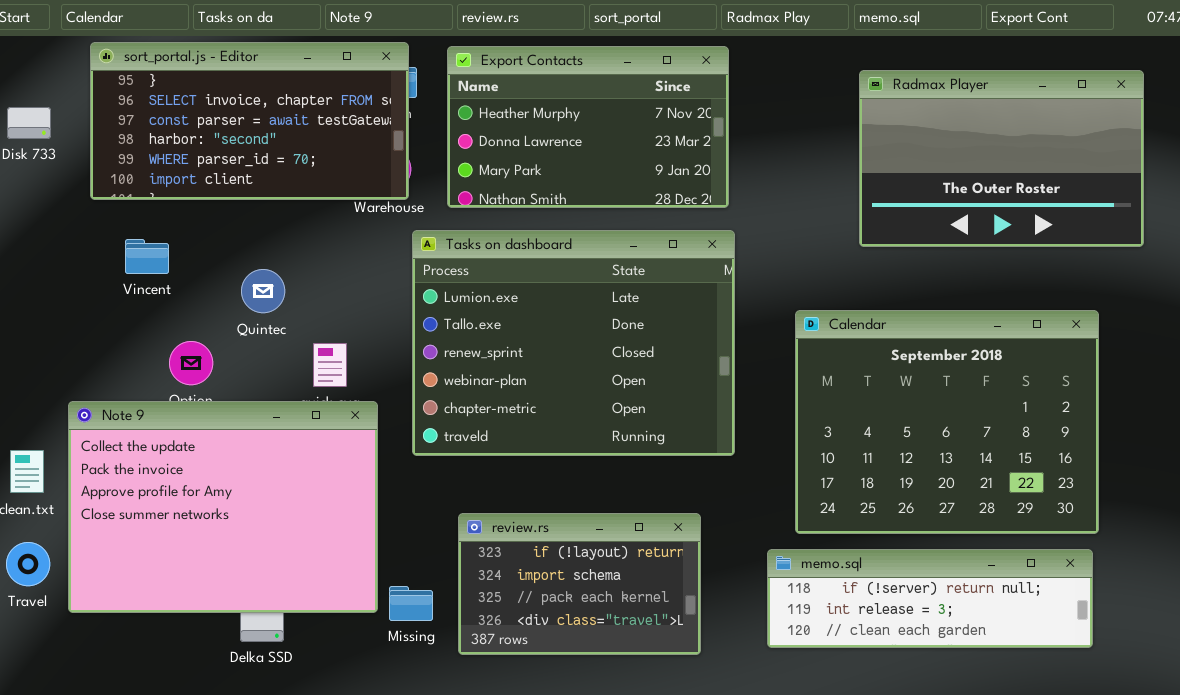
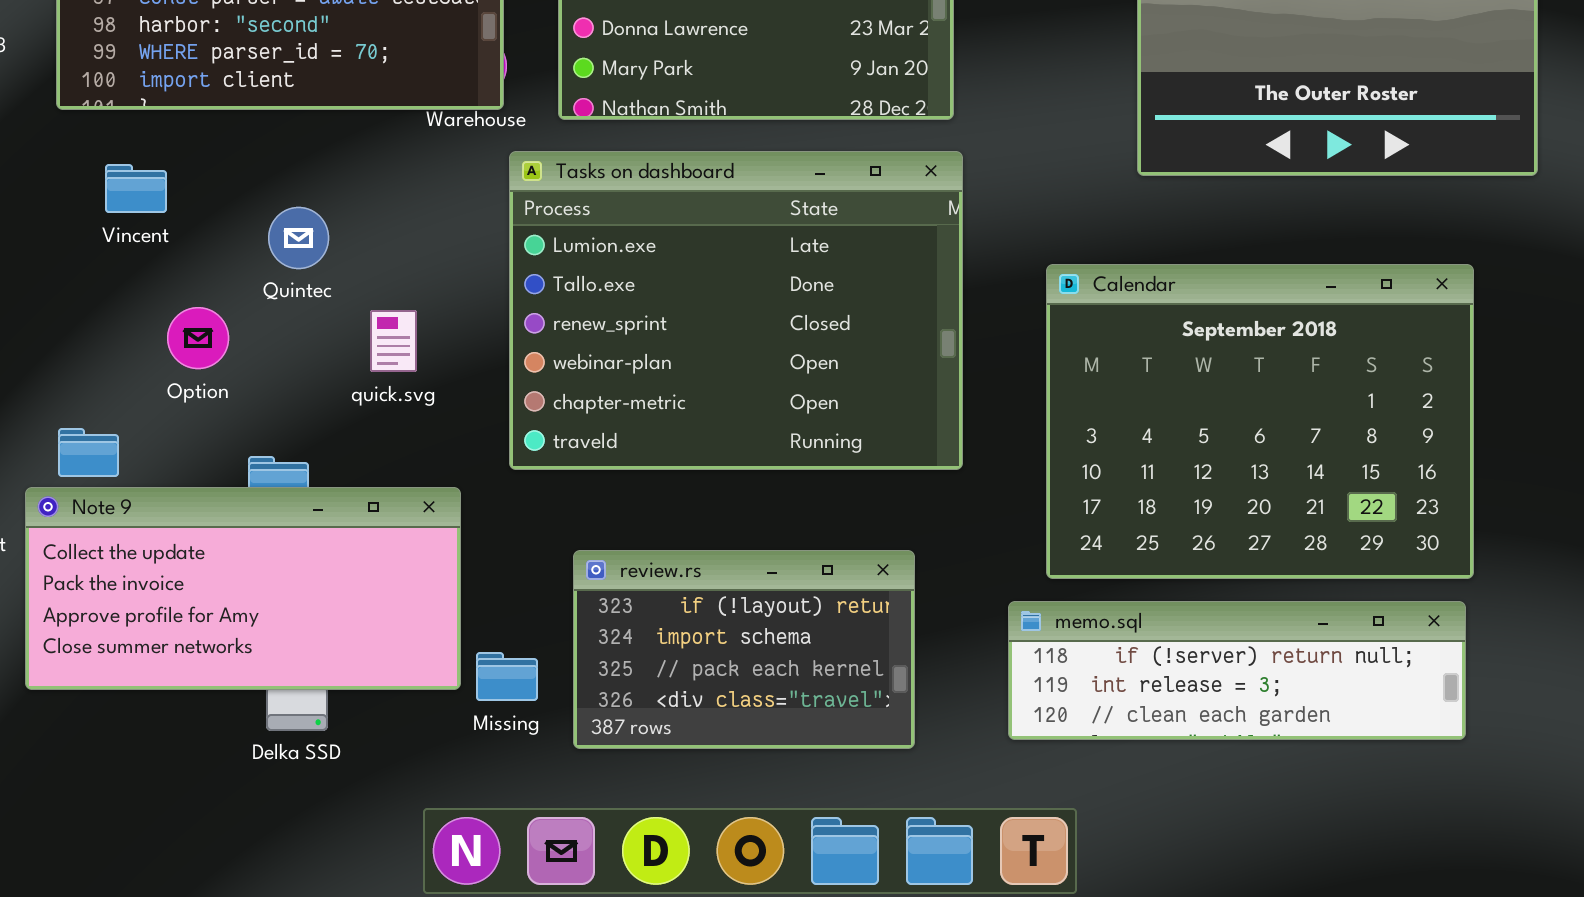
Note 9: [68,401,378,613] -> [25,487,461,690], resized

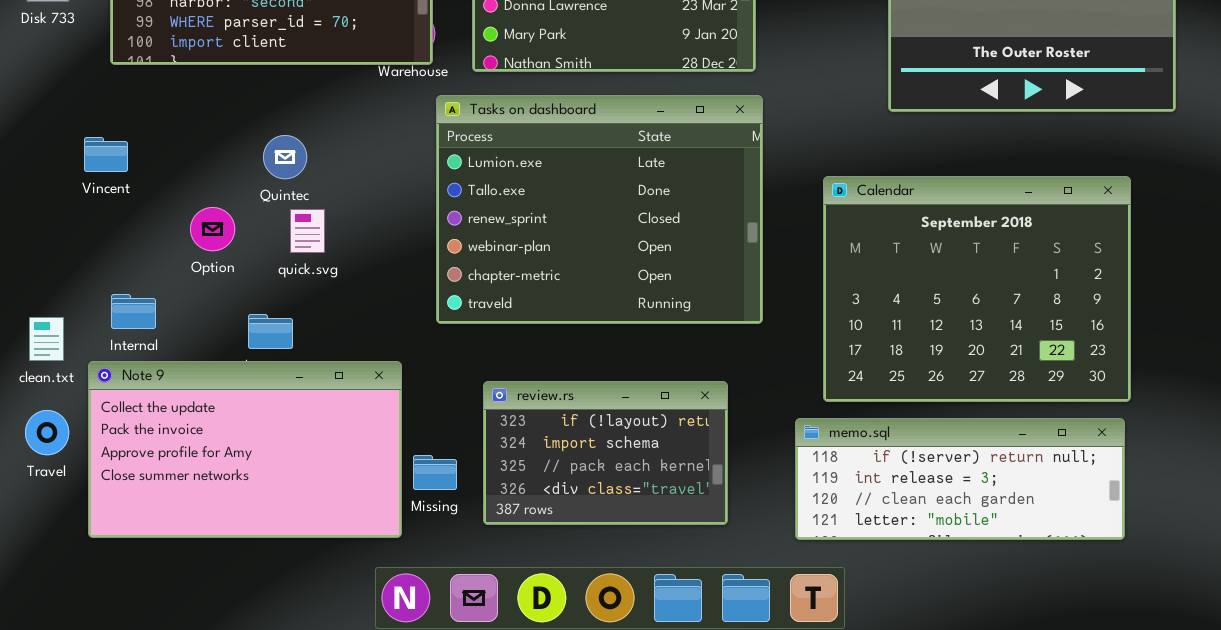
Vincent: [105,164,167,213] -> [84,137,128,172], moved
quick.svg: [370,310,417,372] -> [290,209,325,253], moved
Note 9: [25,487,461,690] -> [88,361,402,538], moved, resized
memo.sql: [1008,601,1466,740] -> [795,418,1125,540], resized

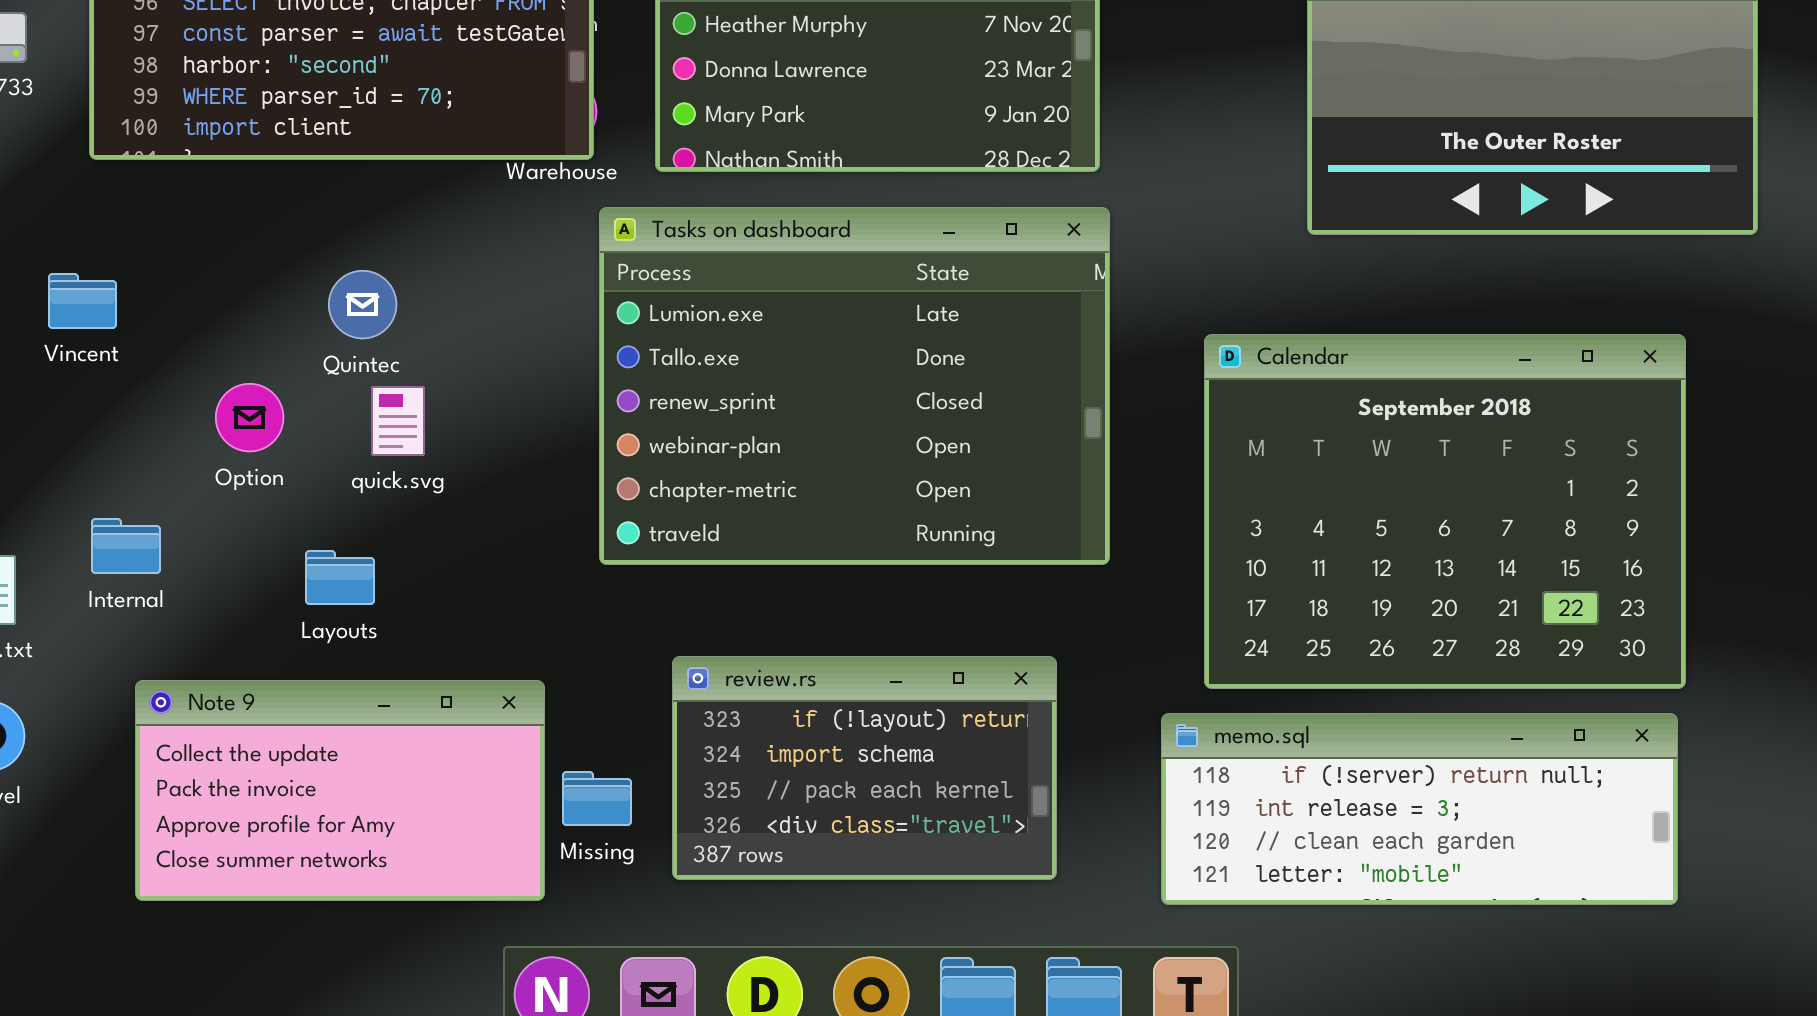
Note 9: [88,361,402,538] -> [135,680,545,901], resized

